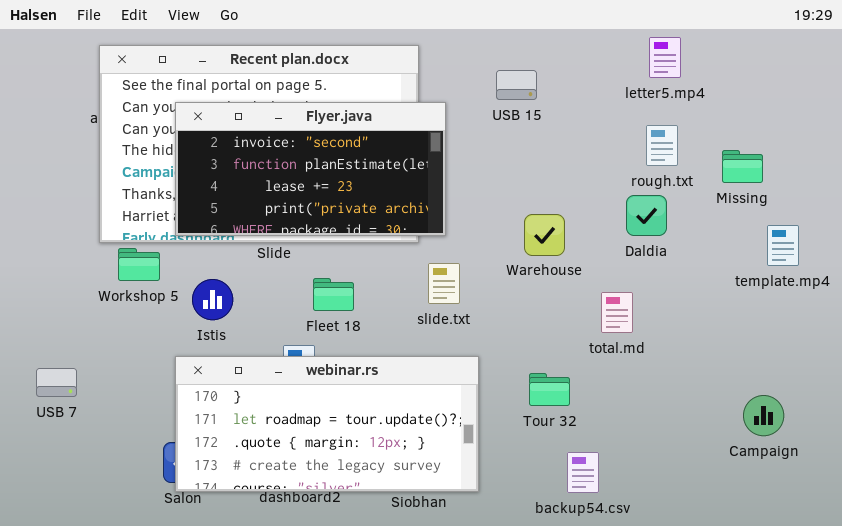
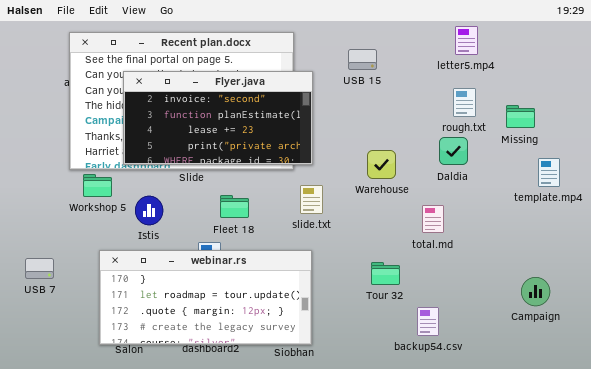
webinar.rs: [175,356,479,492] -> [99,250,312,345], moved
backup54.csv: [567,452,599,493] -> [417,307,439,336], moved

